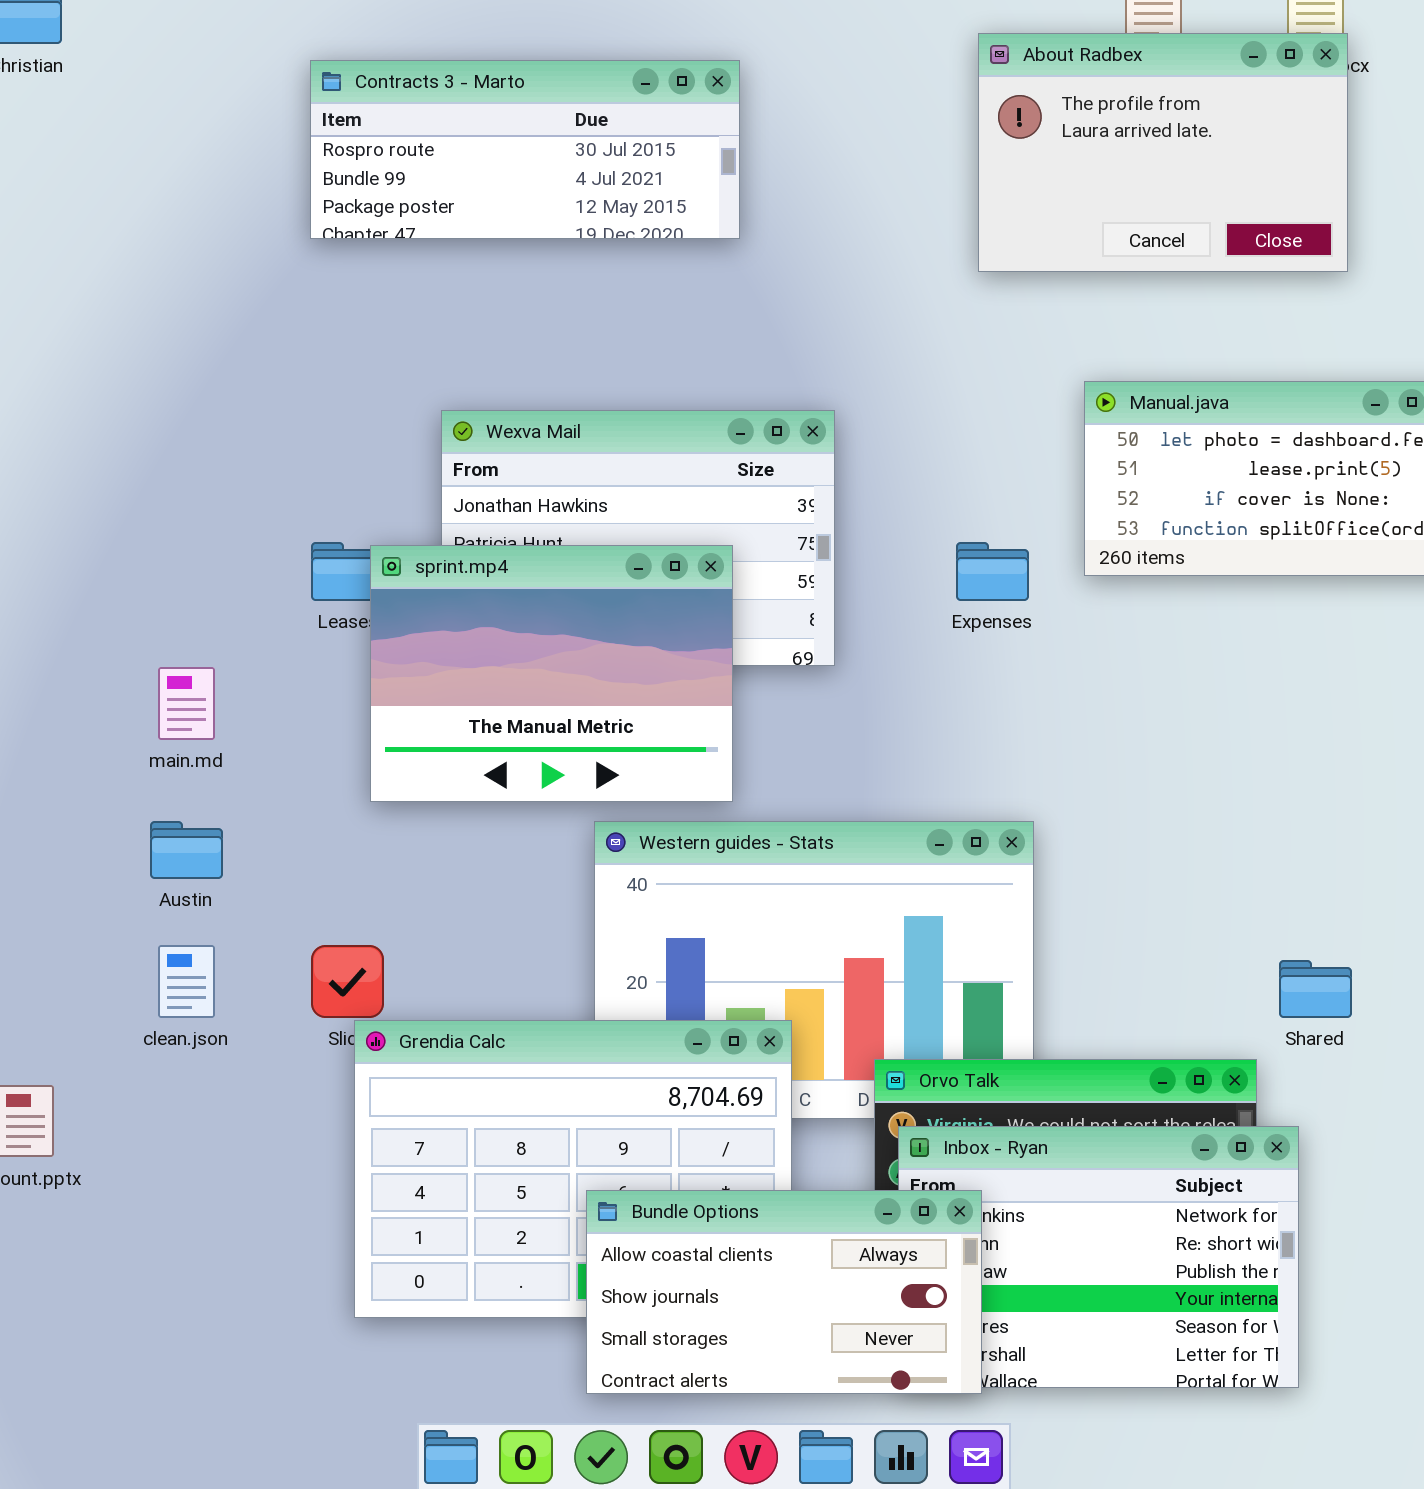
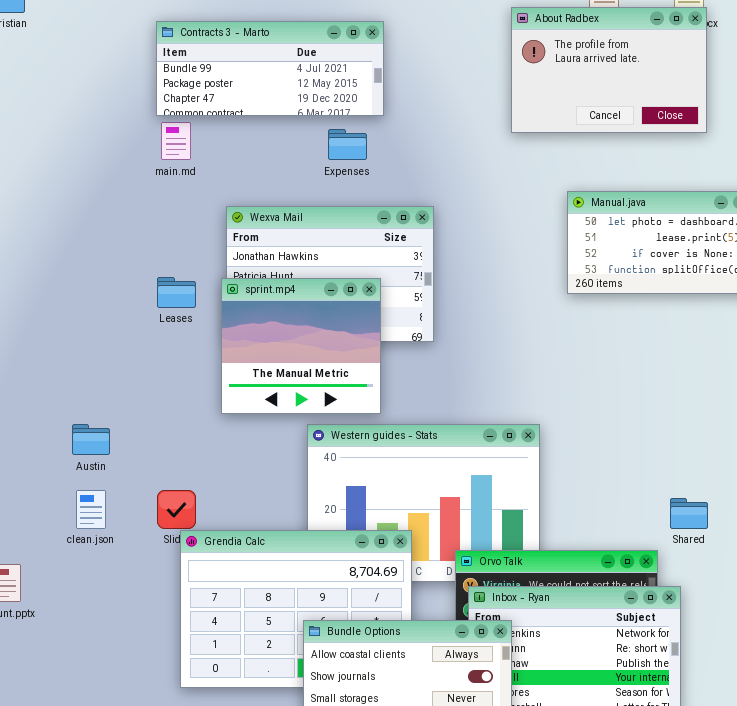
Contracts 3 - Marto: [310,60,740,239] -> [156,21,384,116], scrolled down 1 row
Expenses: [956,542,1029,601] -> [328,129,367,160], moved
sprint.mp4: [370,545,733,802] -> [221,278,381,414], resized
main.md: [158,667,215,740] -> [161,122,191,160], moved

